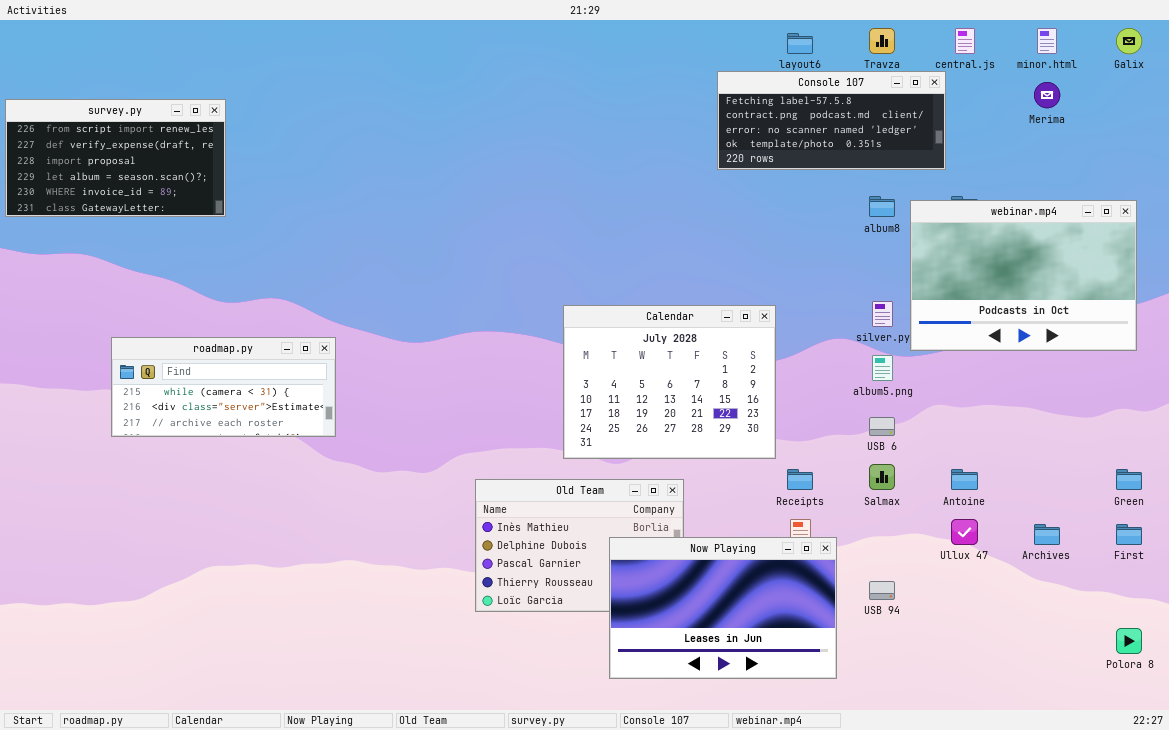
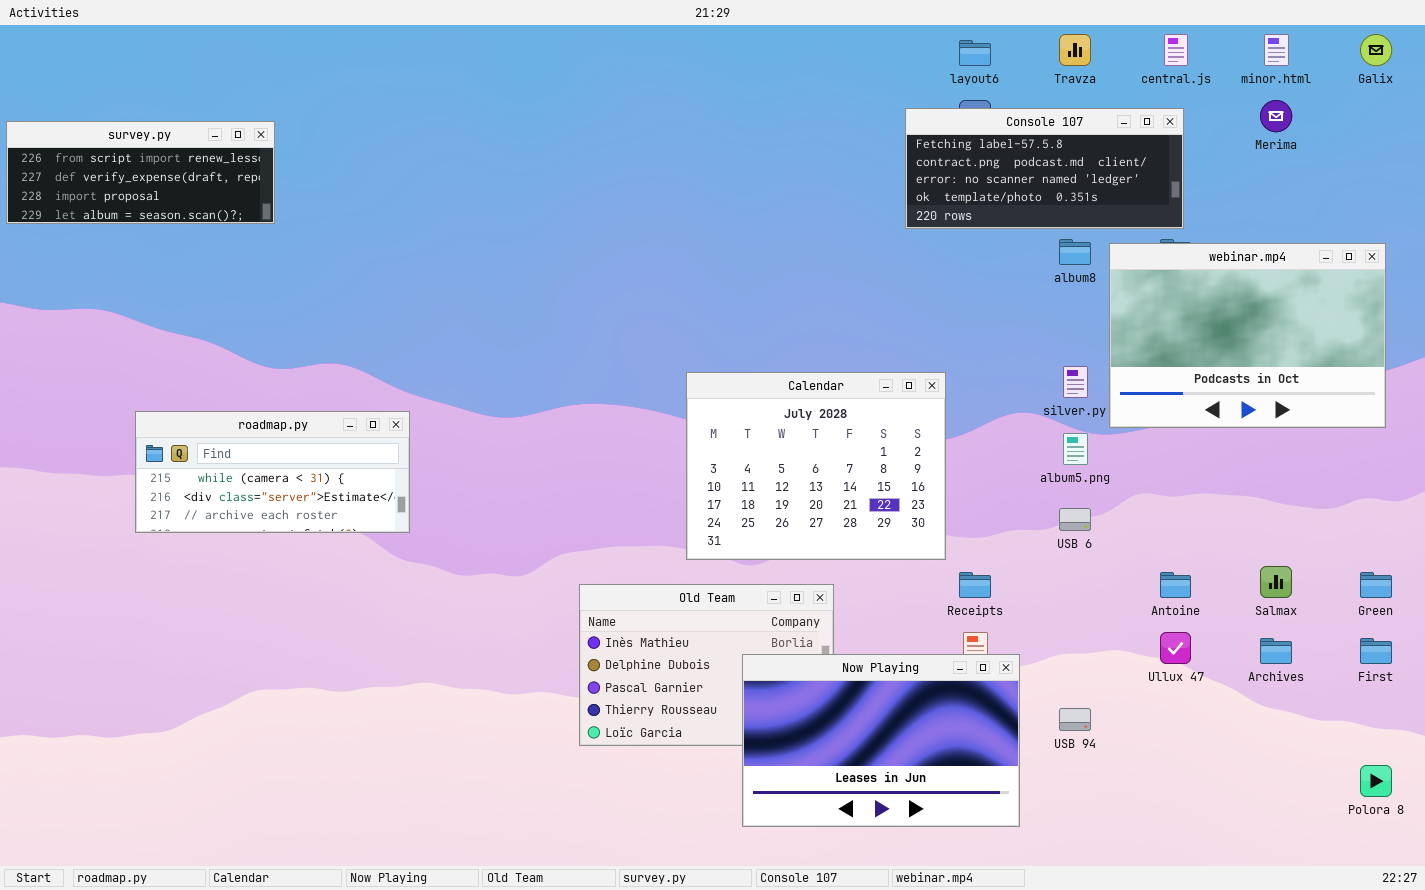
Console 107: [717,71,946,170] -> [905,108,1184,229], moved
survey.py: [5,99,226,217] -> [6,121,275,224], resized
Salmax: [869,464,895,490] -> [1260,566,1292,598], moved

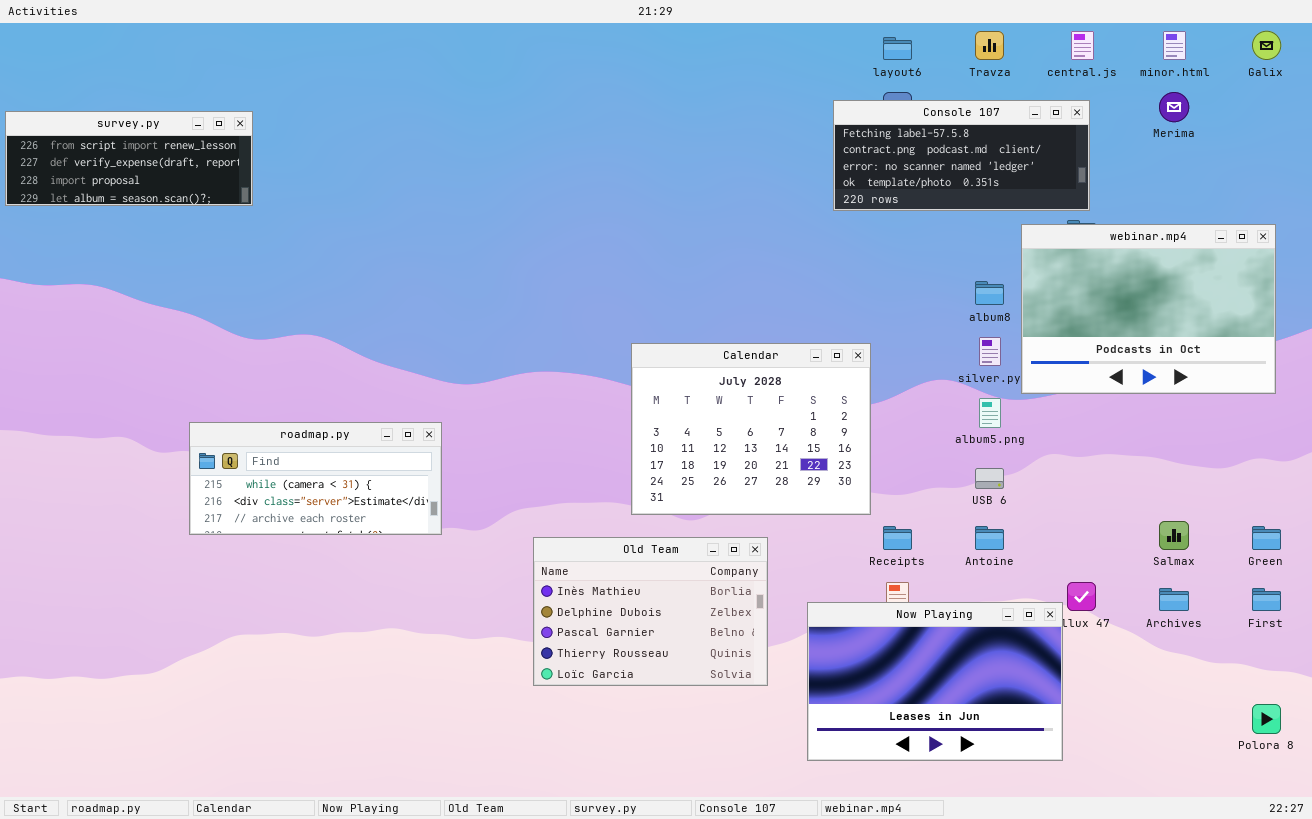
album8: [1059,239,1091,265] -> [975,281,1004,305], moved
roadmap.py: [135,411,410,533] -> [189,422,442,535], moved
Antoine: [1160,572,1191,598] -> [975,526,1004,550], moved
Now Playing: [742,654,1020,827] -> [807,602,1063,761], moved

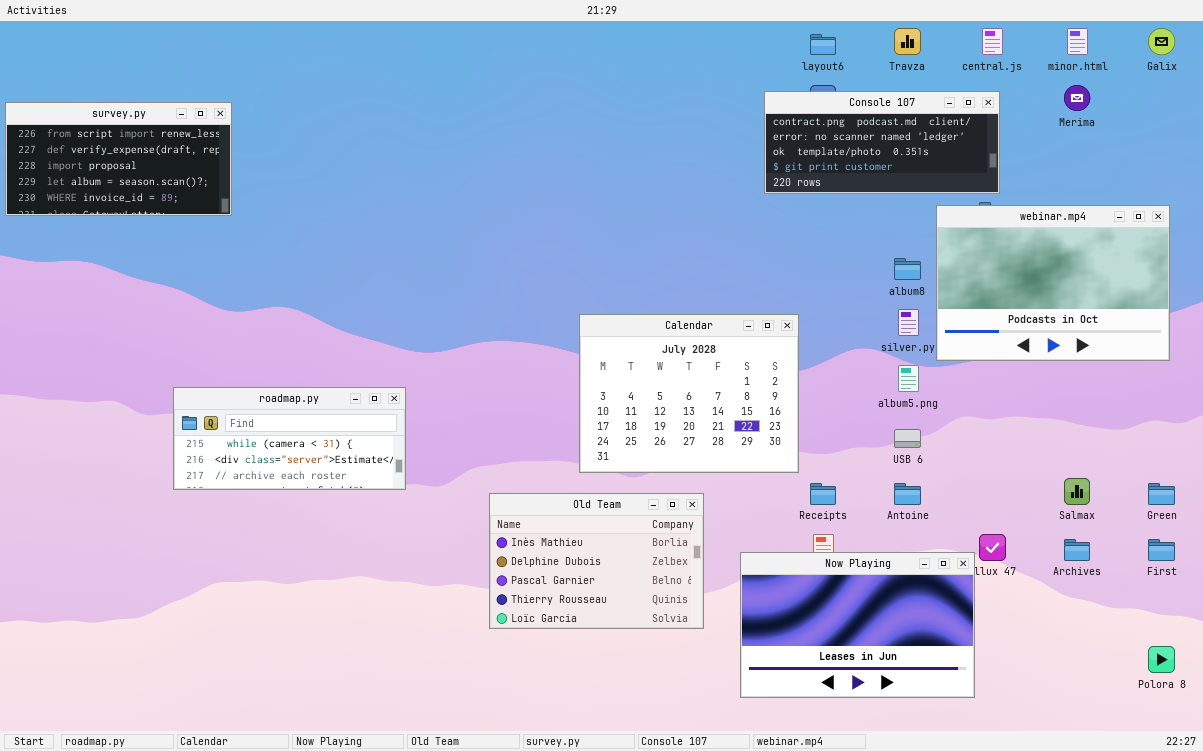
Console 107: [833,100,1090,211] -> [764,91,1000,194], scrolled down 1 row
survey.py: [5,111,253,206] -> [5,102,232,216], resized

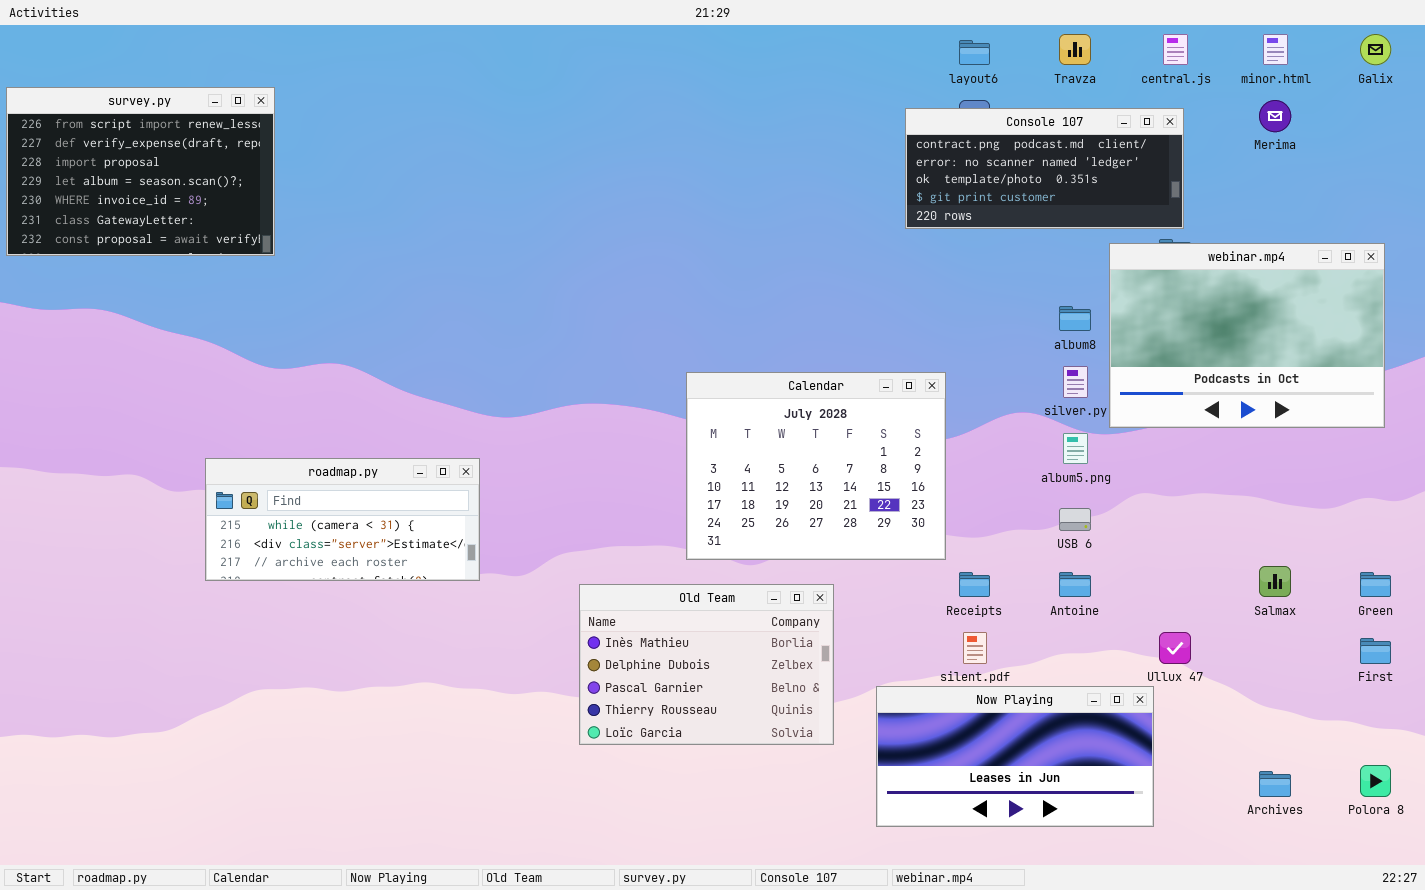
survey.py: [5,102,232,216] -> [6,87,275,256], resized
Archives: [1064,539,1090,561] -> [1259,771,1291,797], moved
Now Playing: [740,552,975,698] -> [876,686,1154,827], resized

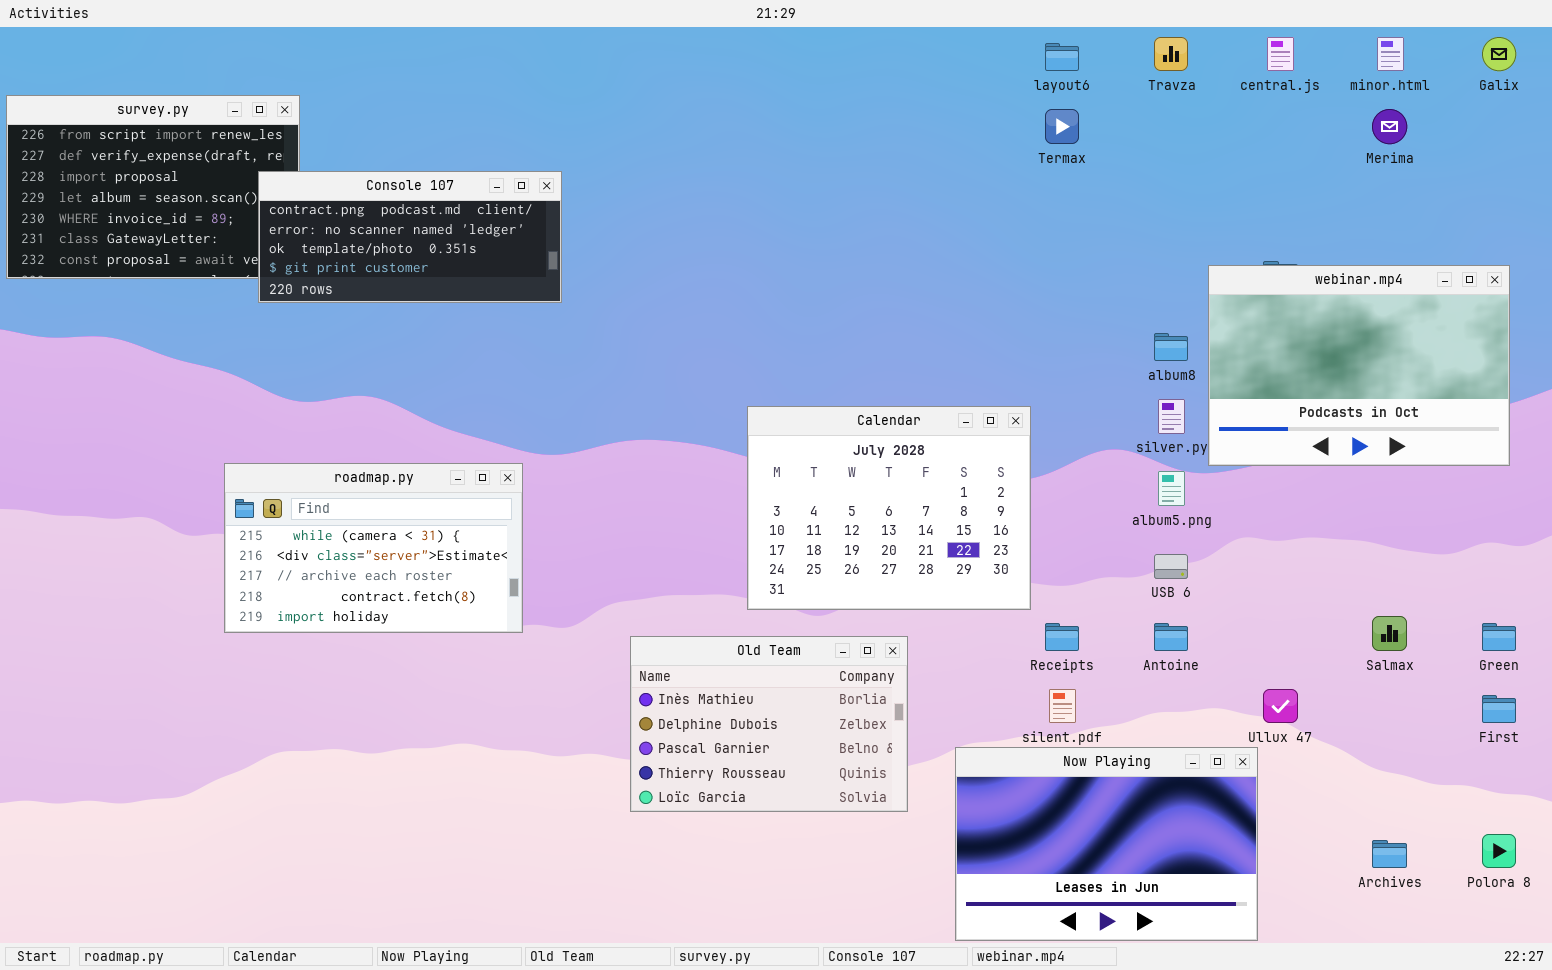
Console 107: [905,108,1184,229] -> [258,171,562,303], moved
roadmap.py: [205,458,480,581] -> [224,463,523,633], resized
Now Playing: [876,686,1154,827] -> [955,747,1258,941], resized

